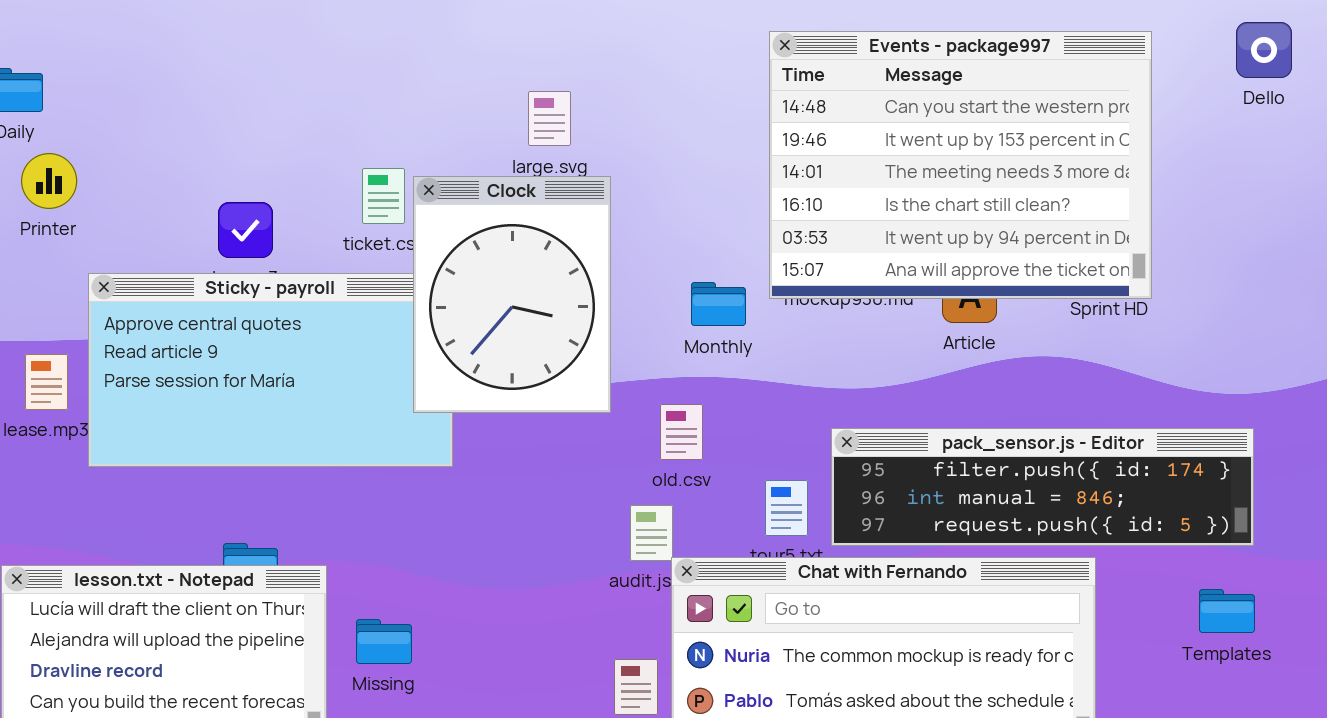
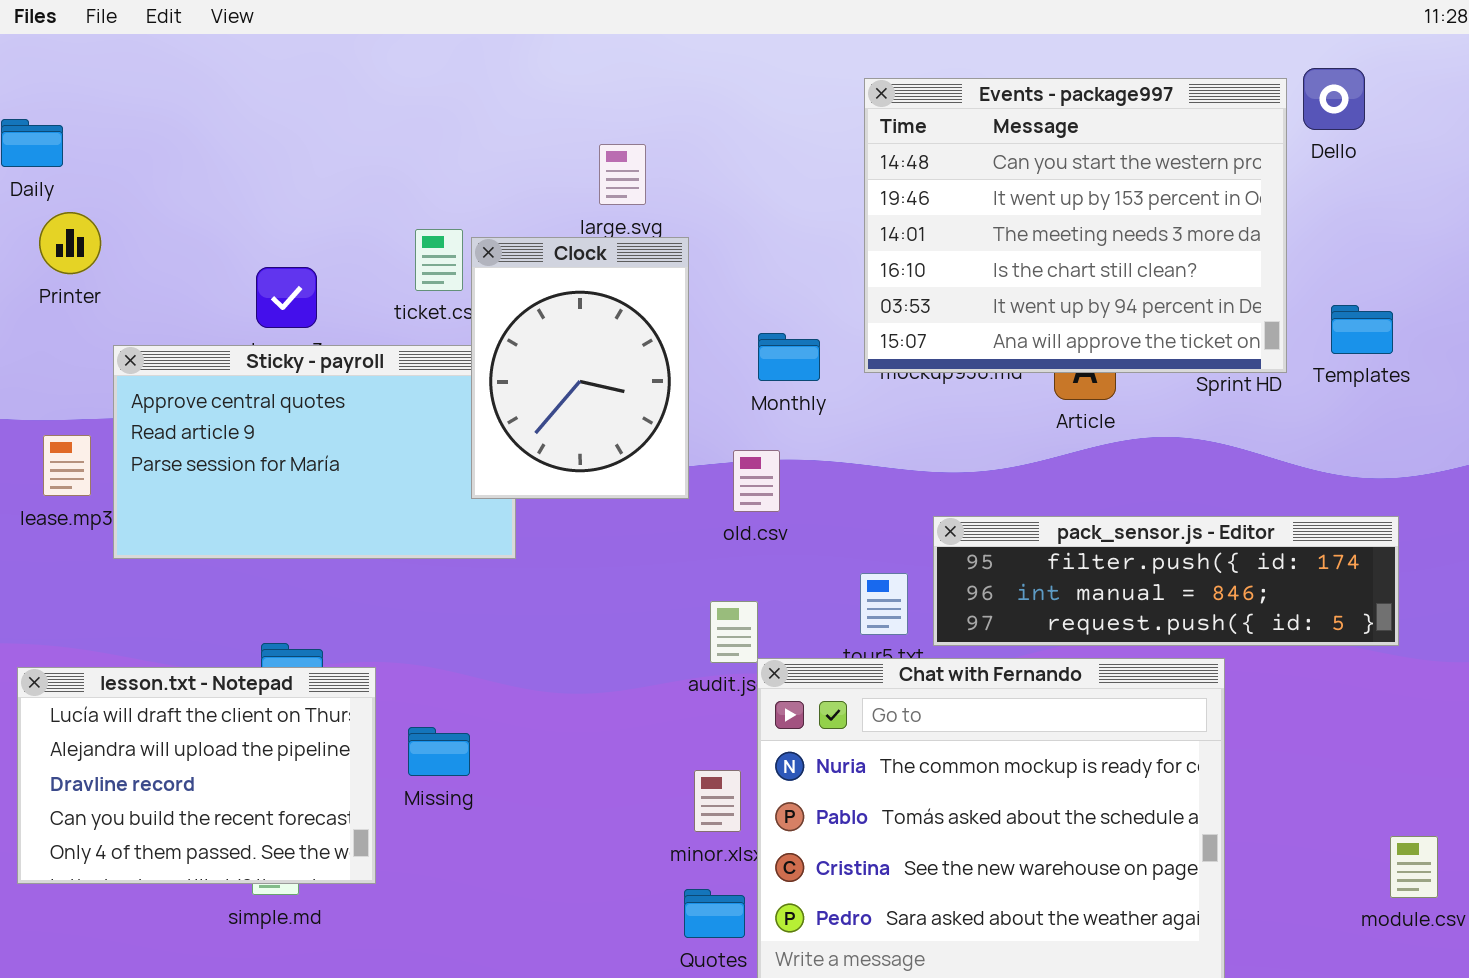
Dello: [1236,22,1292,78] -> [1303,68,1365,130], moved
Monthly: [691,282,746,326] -> [758,333,820,381], moved
old.csv: [660,404,703,460] -> [733,450,780,512], moved
Templates: [1199,589,1255,633] -> [1331,305,1393,354], moved

